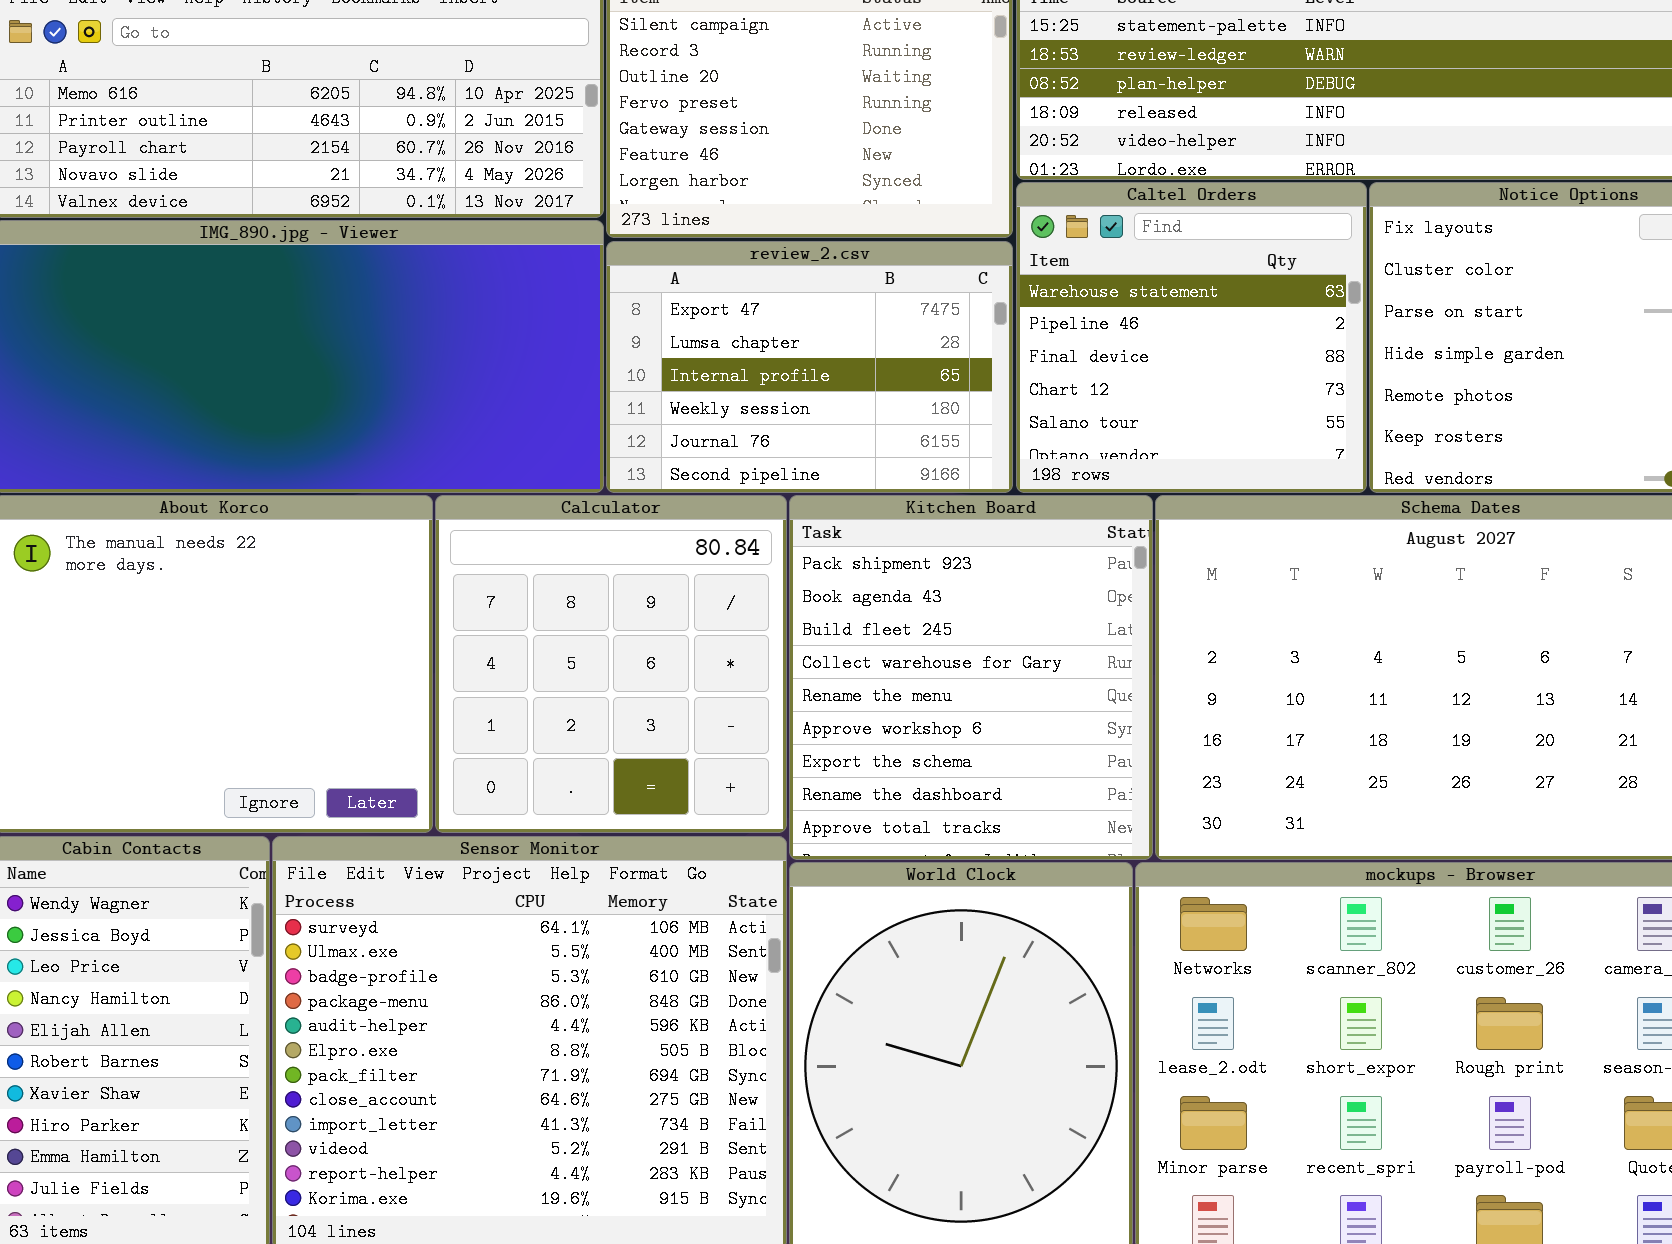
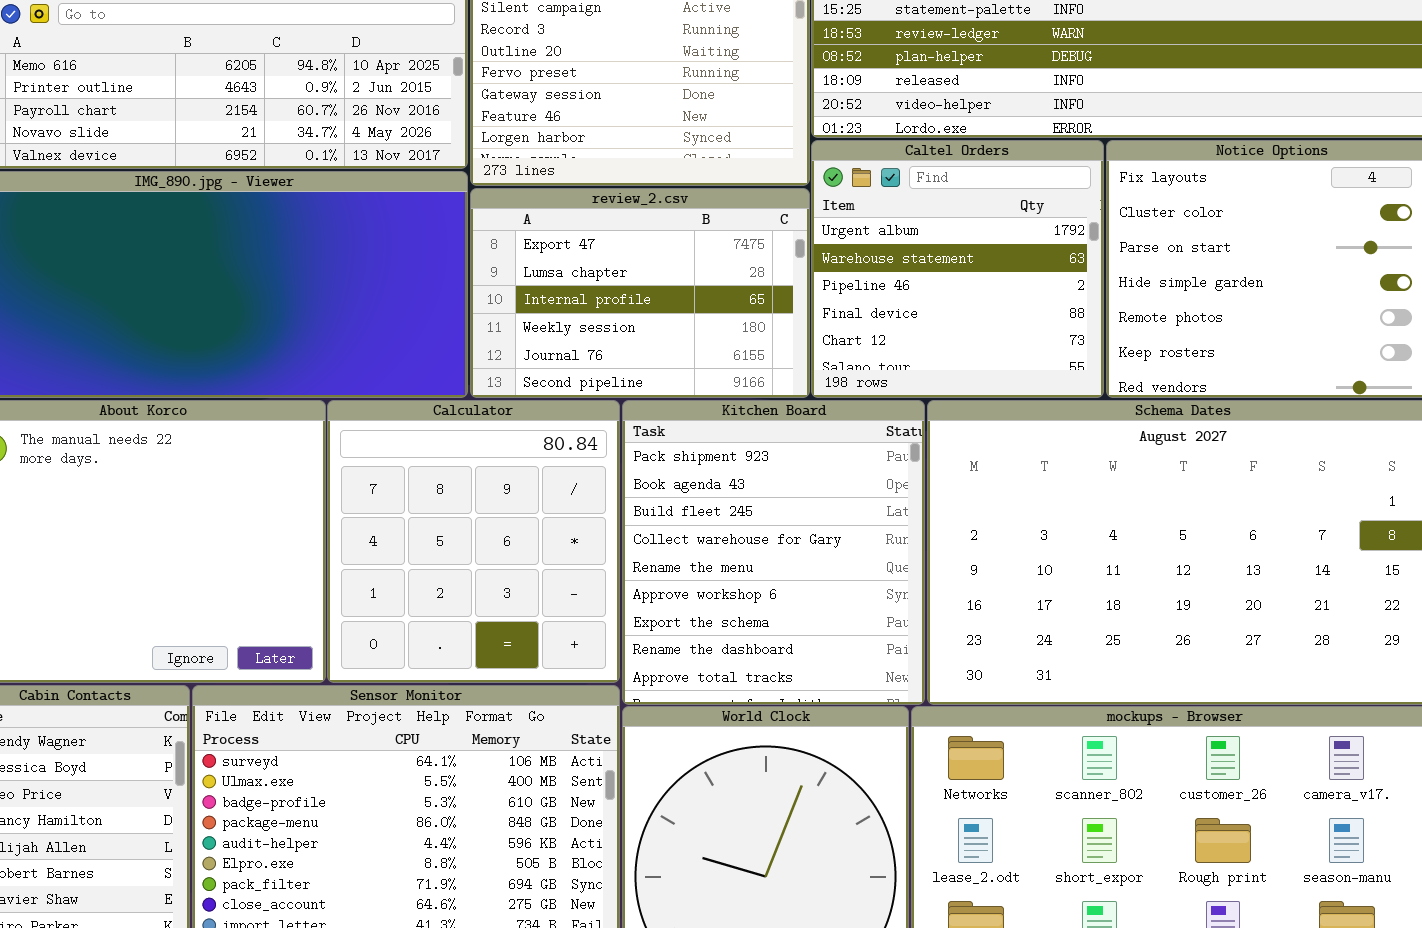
Caltel Orders: [1016,182,1367,493] -> [811,140,1104,398], scrolled up 1 row

